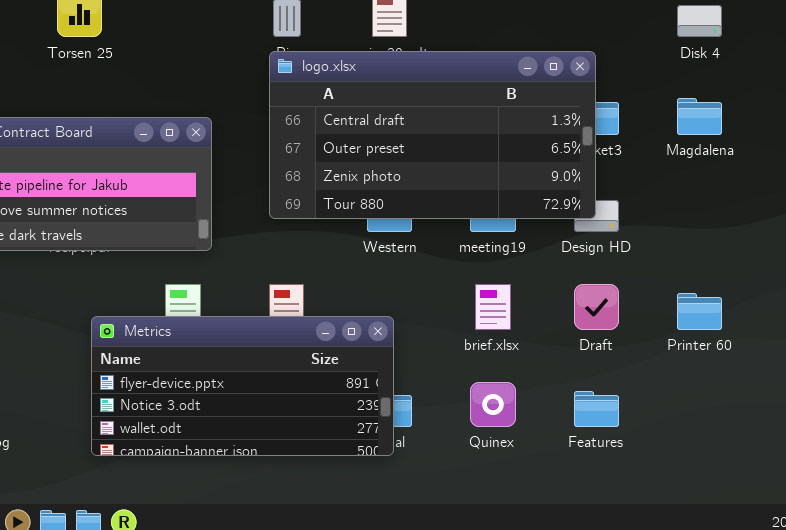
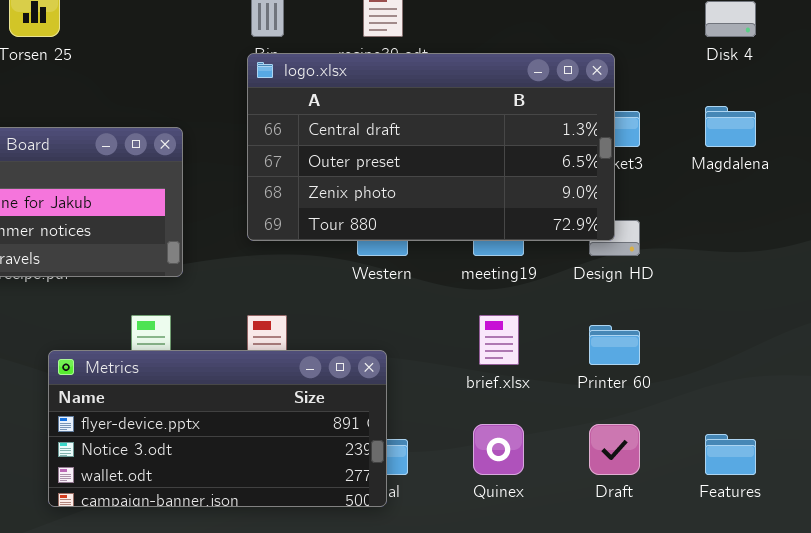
Draft: [574,284,619,330] -> [589,424,640,475], moved
Printer 60: [677,293,722,330] -> [589,325,640,365], moved
Features: [574,391,619,427] -> [705,434,756,475], moved

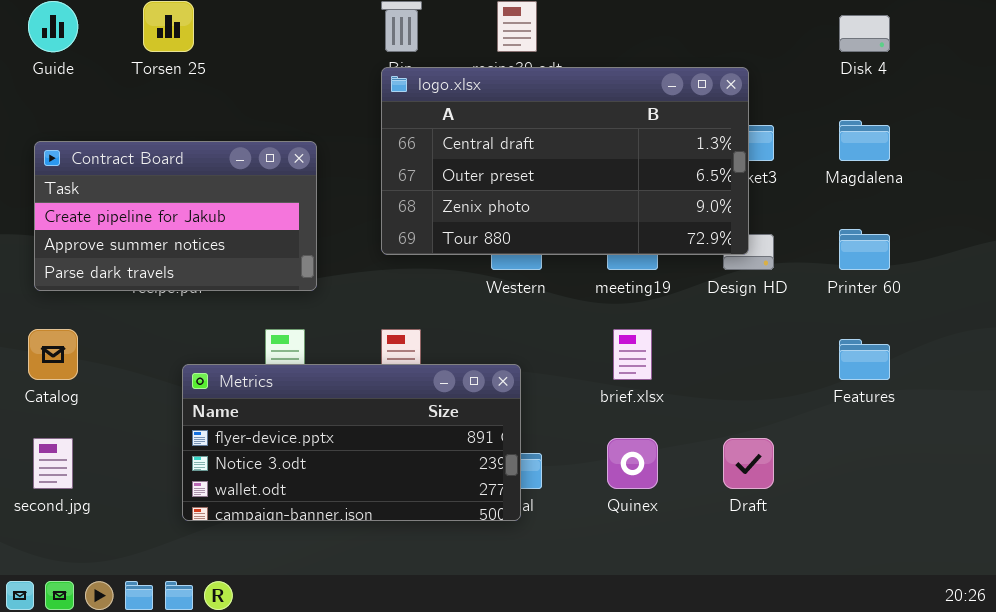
Printer 60: [589,325,640,365] -> [839,229,890,270], moved
Features: [705,434,756,475] -> [839,339,890,380], moved

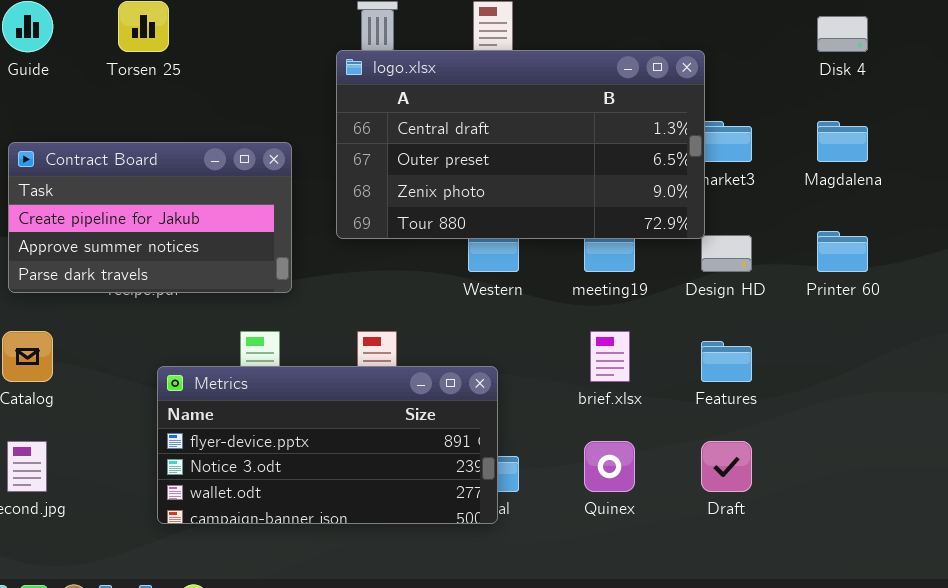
logo.xlsx: [381,67,749,255] -> [336,50,705,239], moved
Features: [839,339,890,380] -> [701,341,752,382], moved

